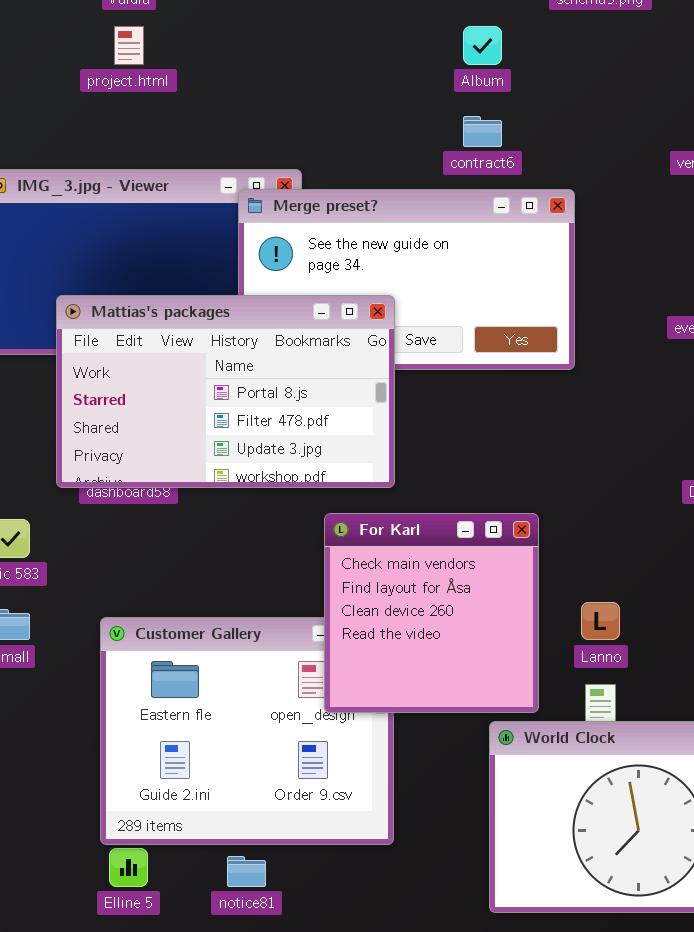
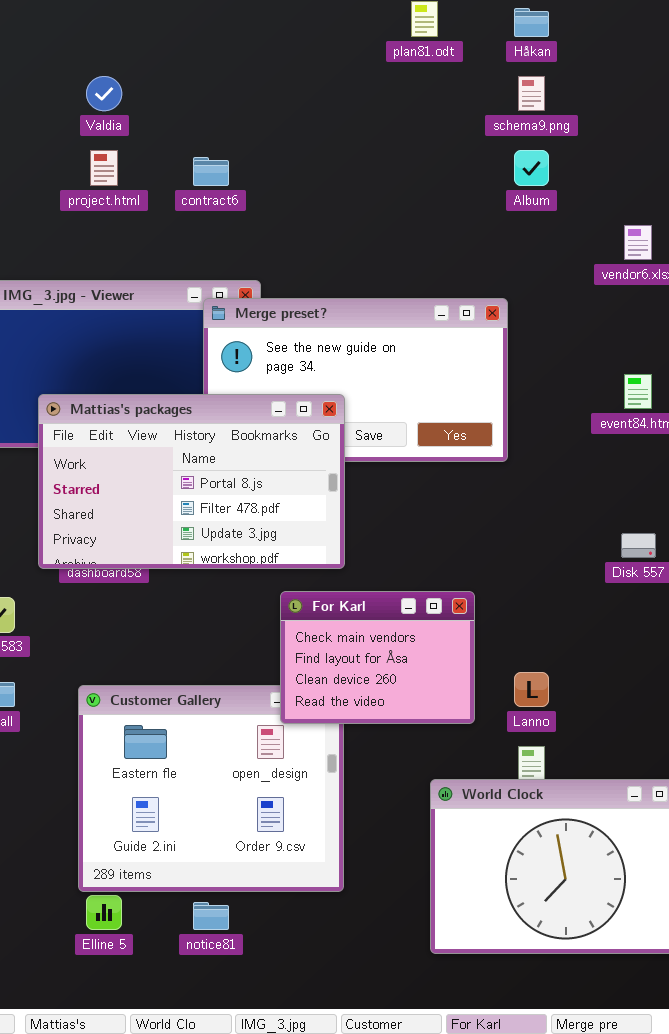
Album: [463,26,502,65] -> [514,150,549,186], moved
contract6: [463,116,502,147] -> [193,157,229,186], moved
For Karl: [324,513,539,713] -> [280,591,475,724], resized

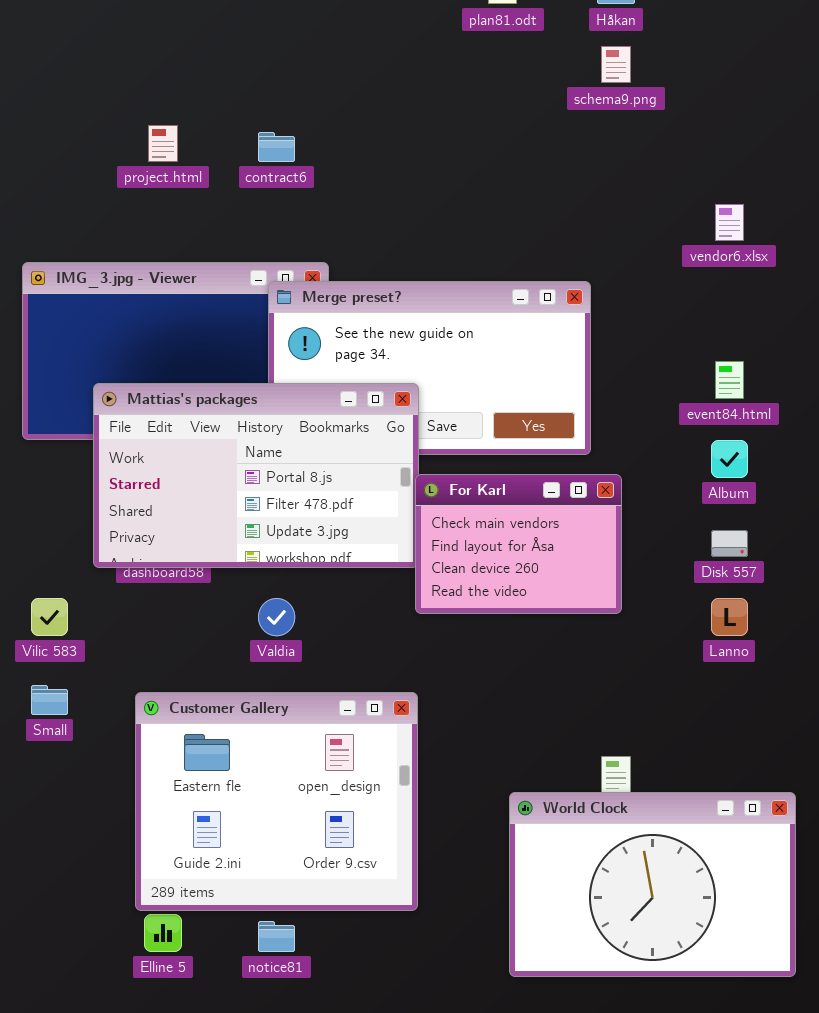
Valdia: [86,76,122,111] -> [258,598,295,636], moved
Album: [514,150,549,186] -> [711,440,748,478], moved
For Karl: [280,591,475,724] -> [415,474,622,614], moved
Lanno: [514,672,549,707] -> [711,598,748,636], moved

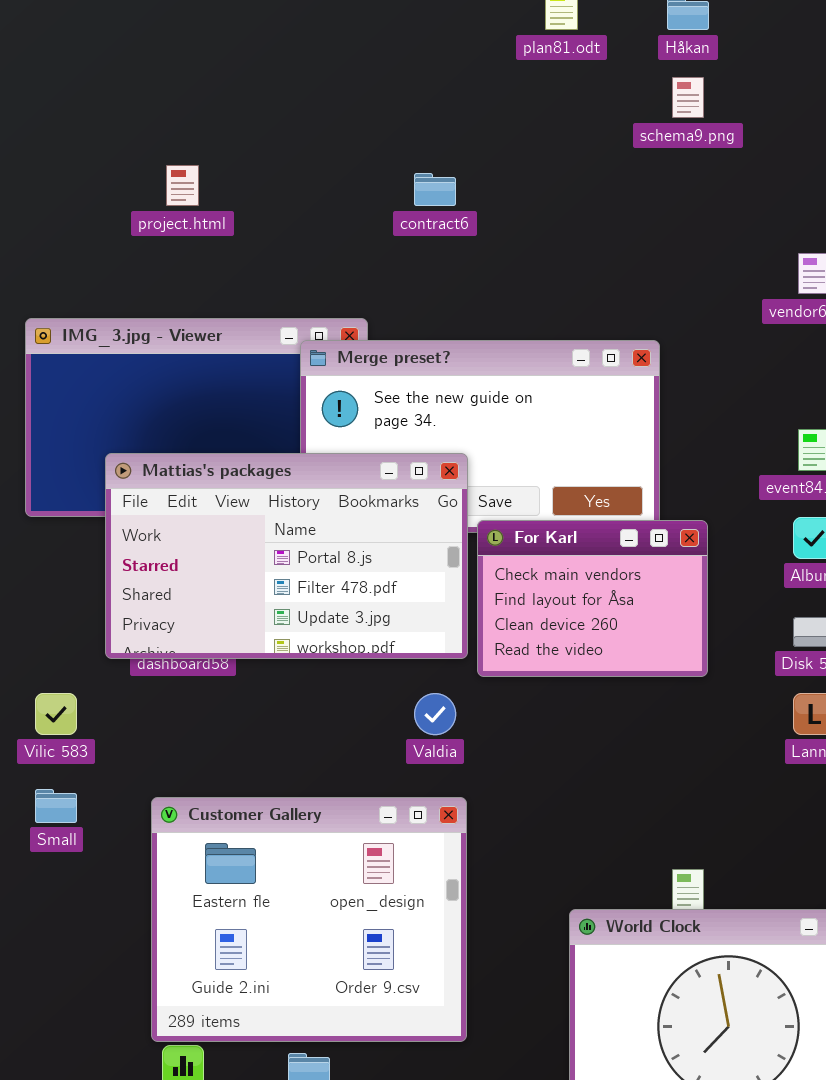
contract6: [258,132,295,162] -> [414,173,456,206], moved
For Karl: [415,474,622,614] -> [477,520,708,677], moved
Valdia: [258,598,295,636] -> [414,693,456,735], moved

